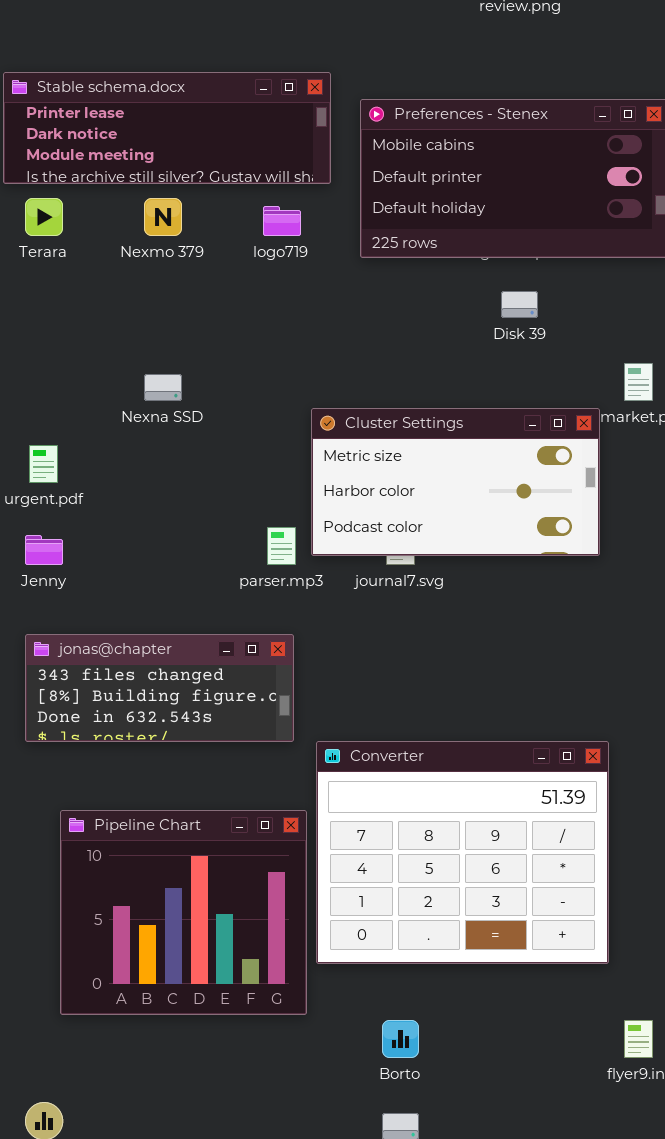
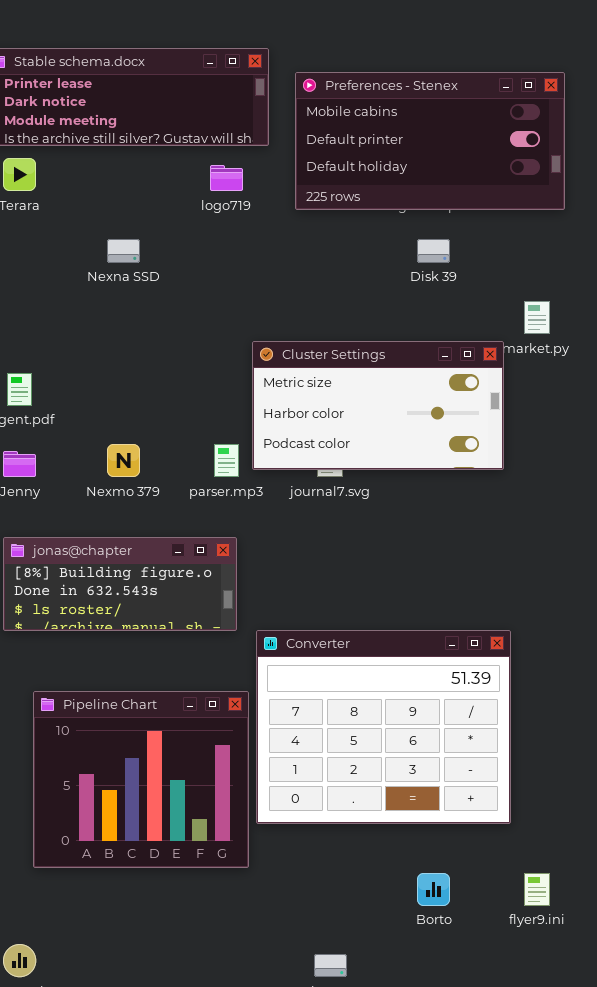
Nexmo 379: [144,198,182,236] -> [107,444,140,477], moved
Nexna SSD: [144,374,182,401] -> [107,239,140,263], moved
jonas@chapter: [25,634,294,742] -> [3,537,237,631], scrolled down 1 row
Borto: [382,1020,419,1058] -> [417,873,450,906], moved

